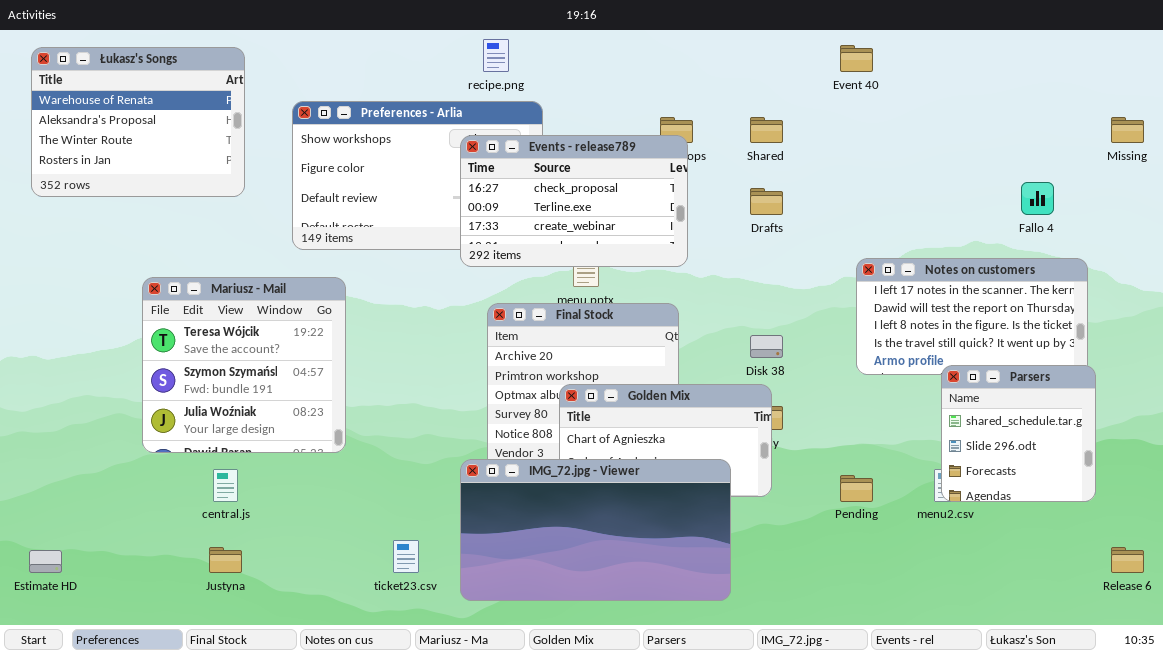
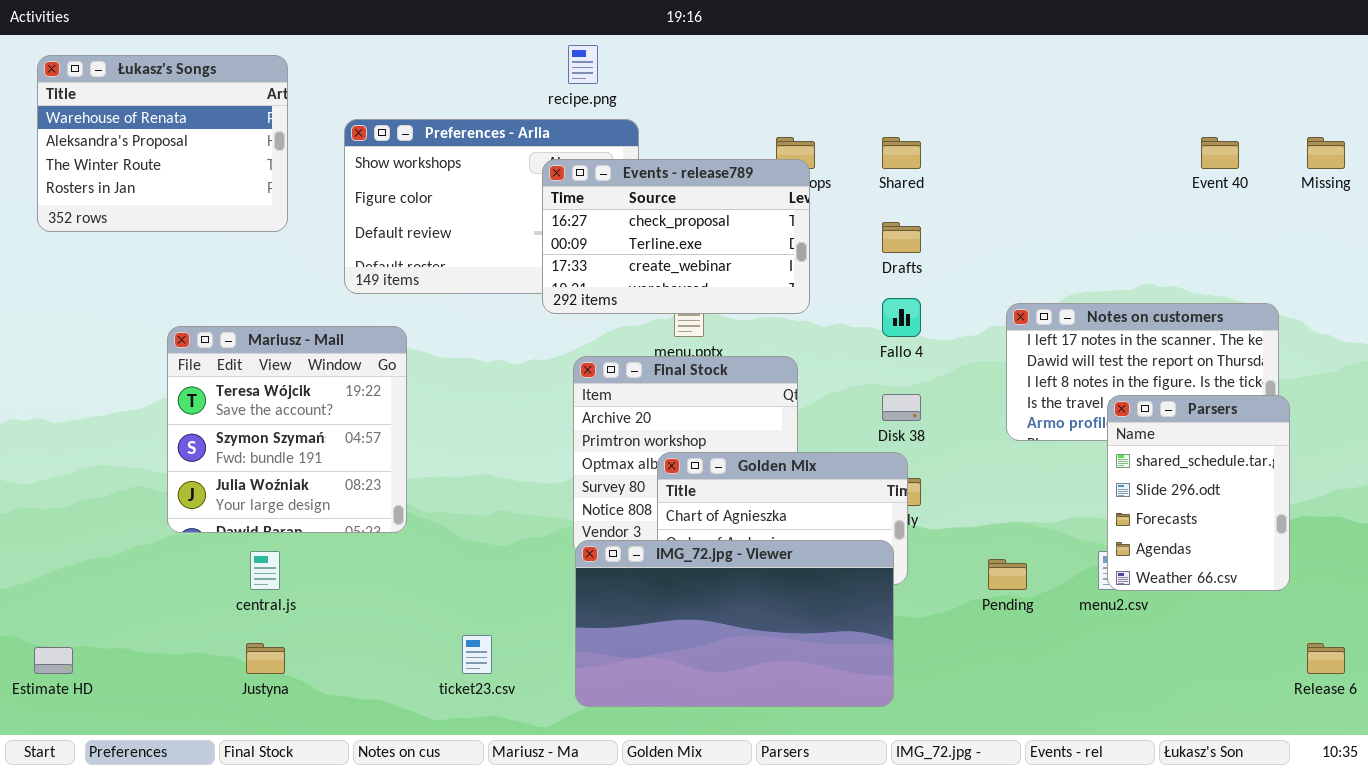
Event 40: [840,45,873,72] -> [1201,137,1239,169], moved
Fallo 4: [1021,182,1054,215] -> [882,298,921,337], moved
Parsers: [941,365,1096,502] -> [1107,395,1290,591], resized
IMG_72.jpg - Viewer: [460,459,731,601] -> [575,540,894,707], moved

